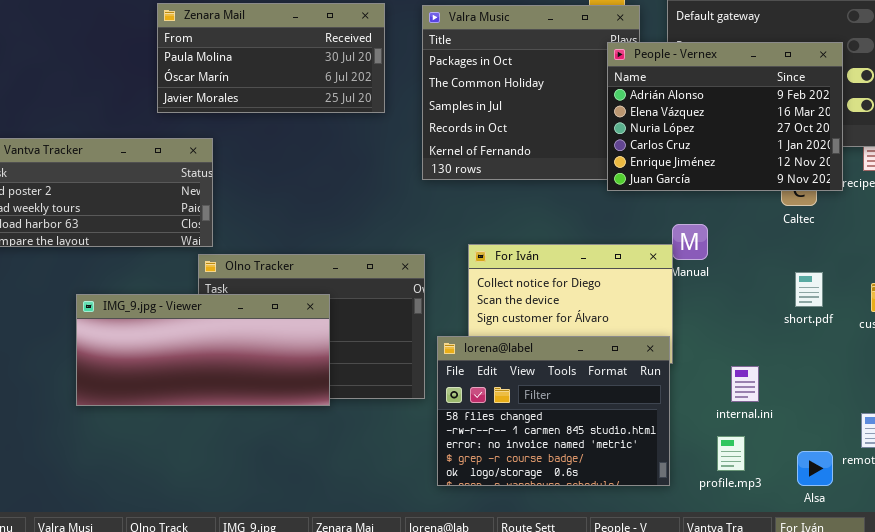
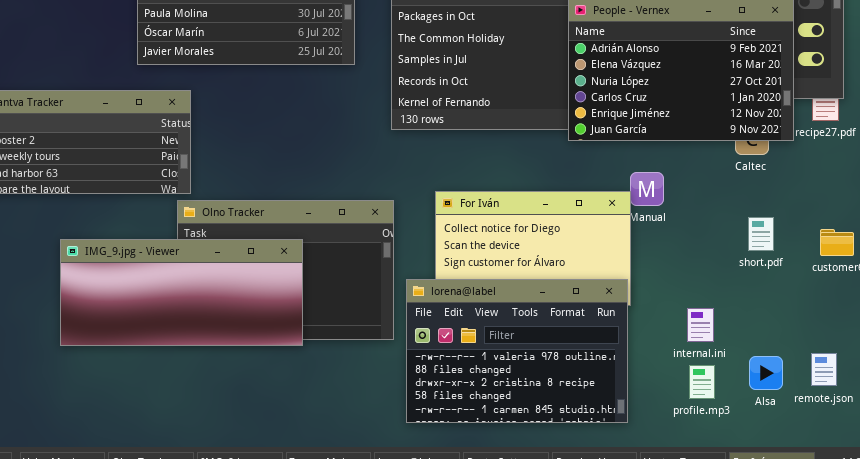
lorena@label: [437,336,670,486] -> [406,279,628,423], scrolled up 3 rows
profile.mp3: [717,436,745,471] -> [689,365,715,399], moved
Alsa: [797,451,833,486] -> [749,356,783,390], moved

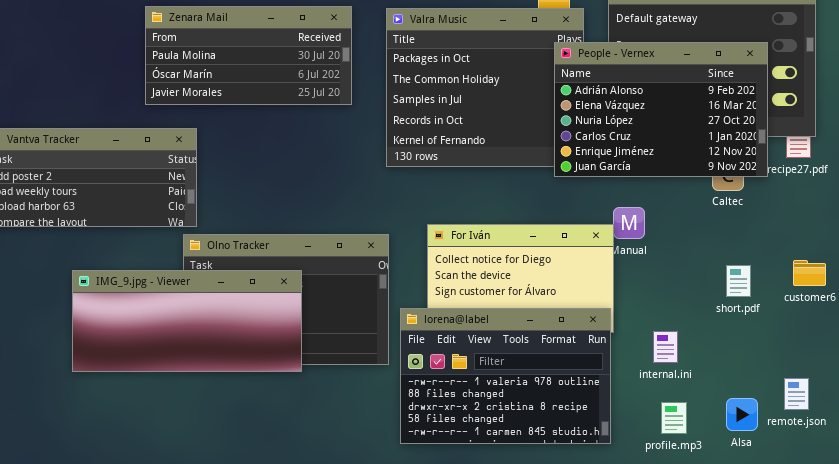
short.pdf: [748,217,774,251] -> [726,265,751,297], moved
internal.ini: [687,308,714,342] -> [653,331,678,363], moved
Alsa: [749,356,783,390] -> [726,398,758,431], moved
profile.mp3: [689,365,715,399] -> [661,402,687,434], moved

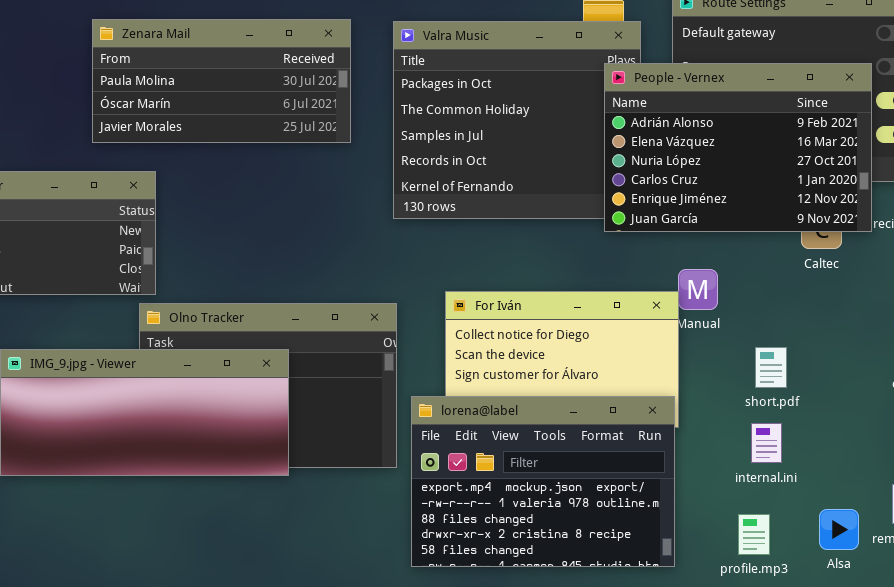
short.pdf: [726,265,751,297] -> [755,347,787,388], moved
lorena@label: [400,308,611,444] -> [411,396,675,567], scrolled up 1 row
internal.ini: [653,331,678,363] -> [751,423,782,463], moved

